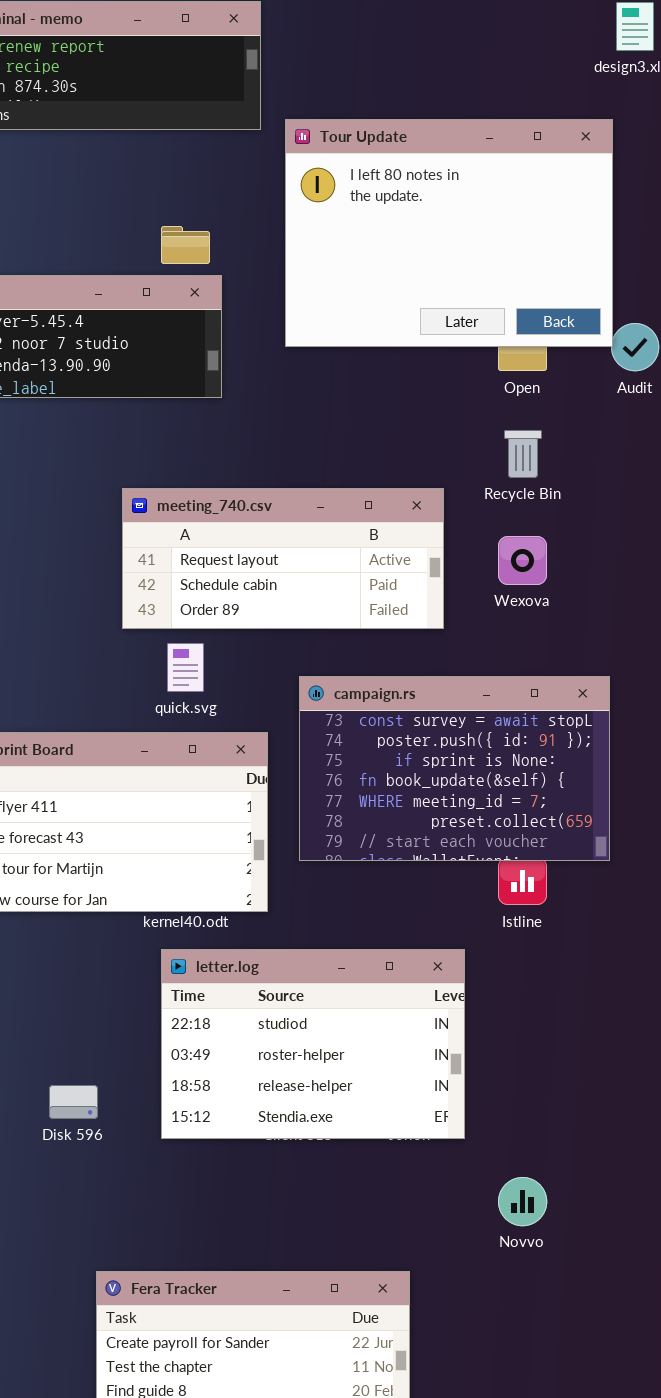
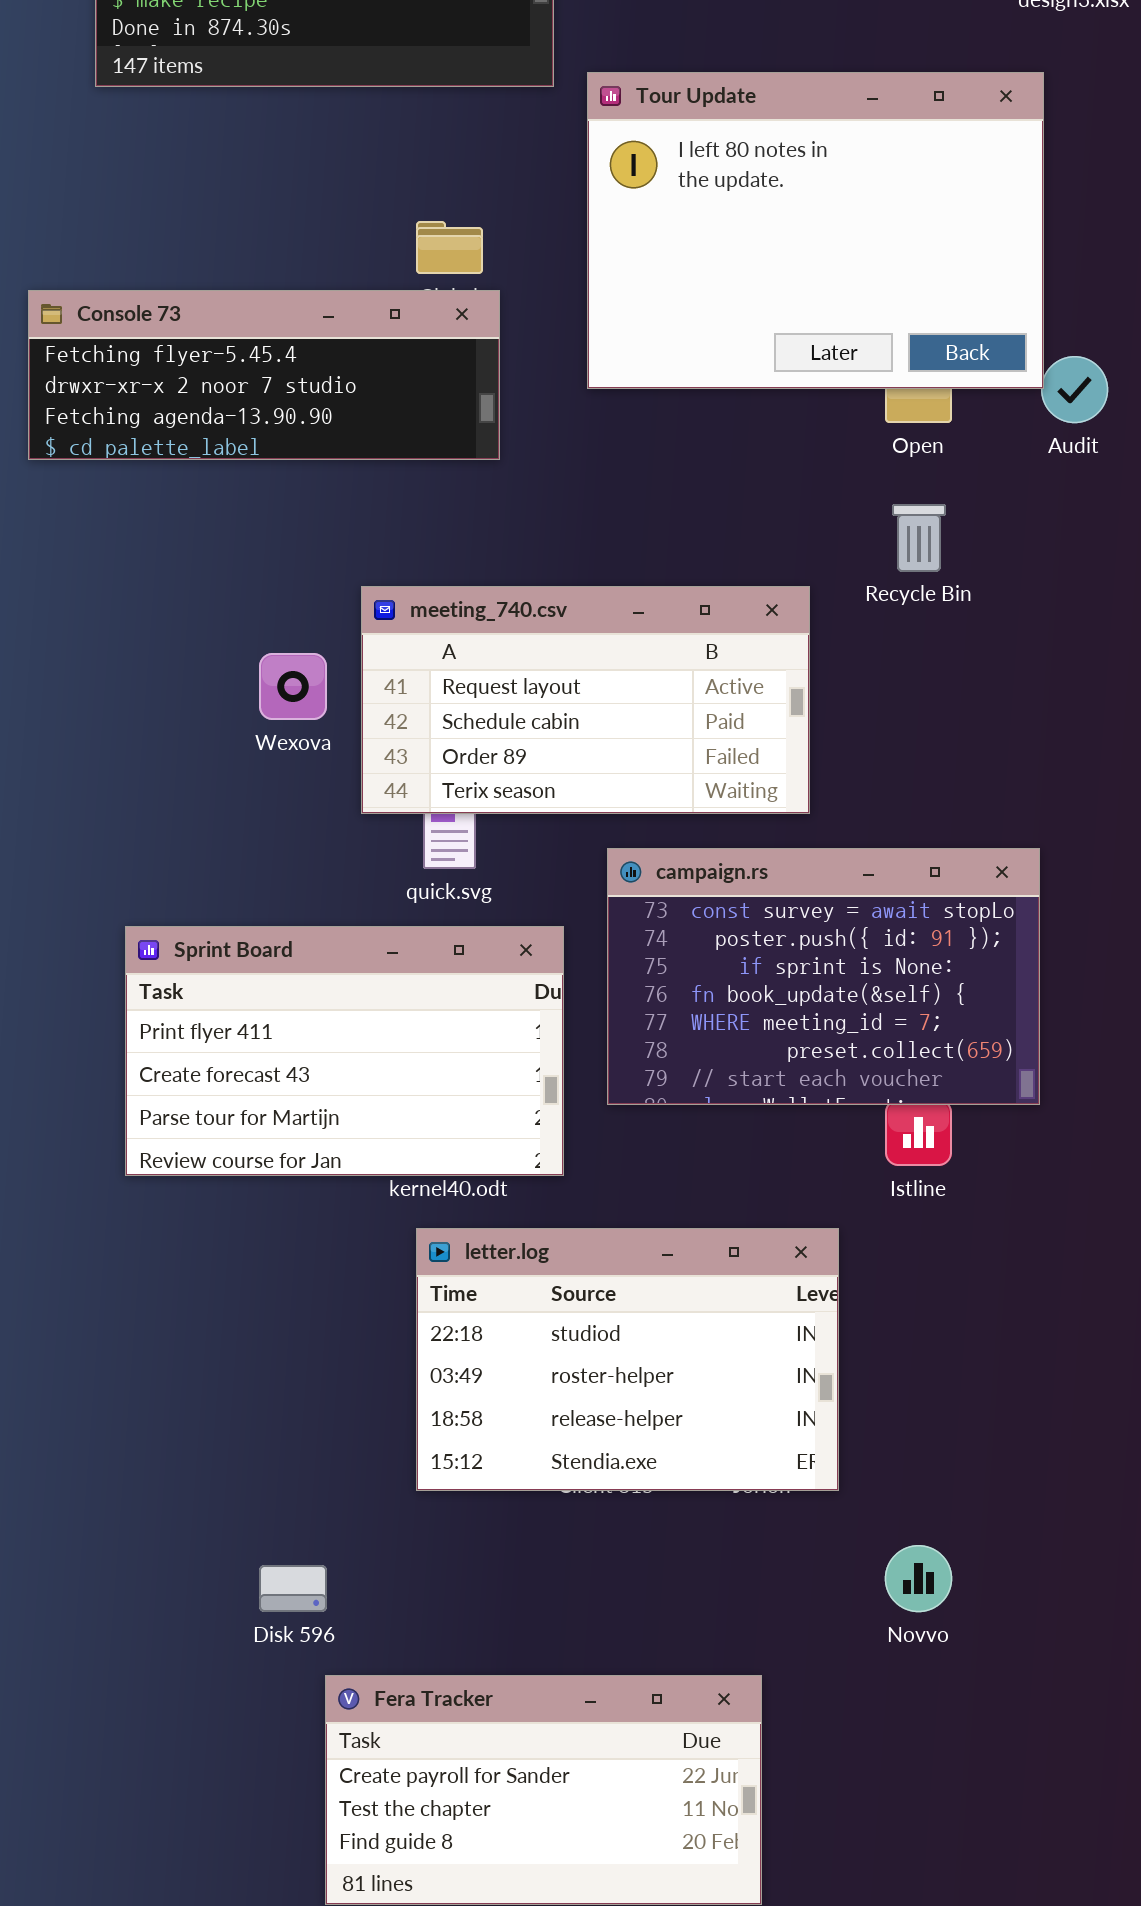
meeting_740.csv: [122,488,444,629] -> [361,586,810,814], resized
Wexova: [498,536,547,585] -> [259,653,327,720], moved
Disk 596: [49,1085,98,1119] -> [259,1565,327,1612], moved

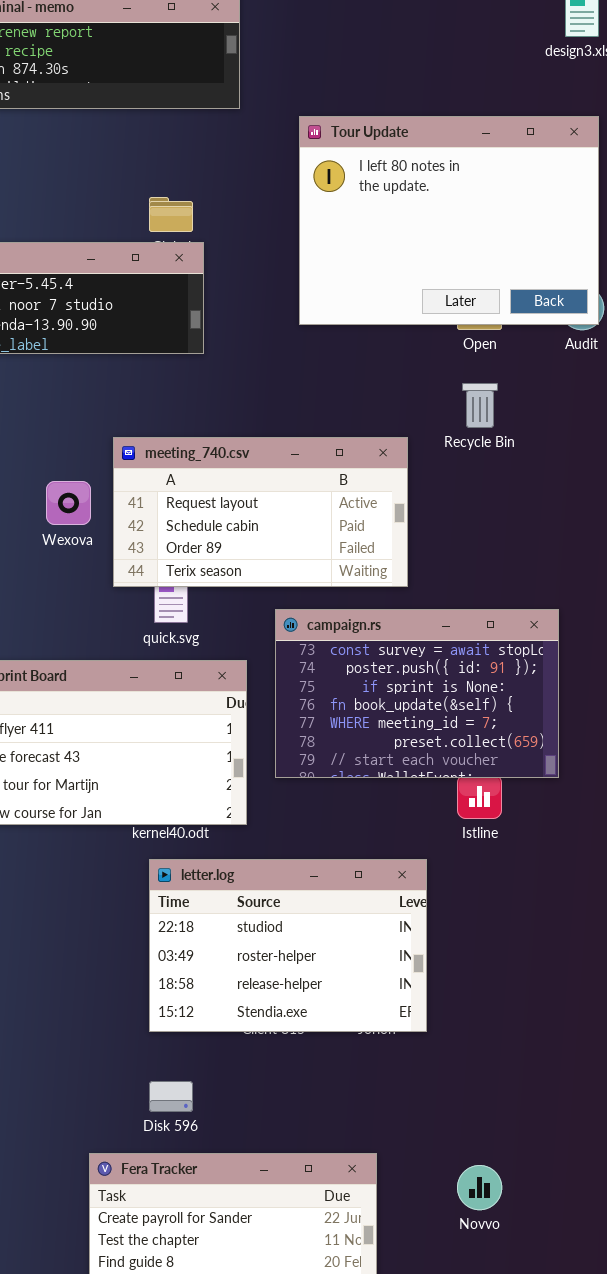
Tour Update: [587,72,1044,389] -> [299,116,599,325], moved
Novvo: [885,1545,952,1612] -> [457,1165,502,1210], moved
Disk 596: [259,1565,327,1612] -> [149,1081,193,1112], moved

